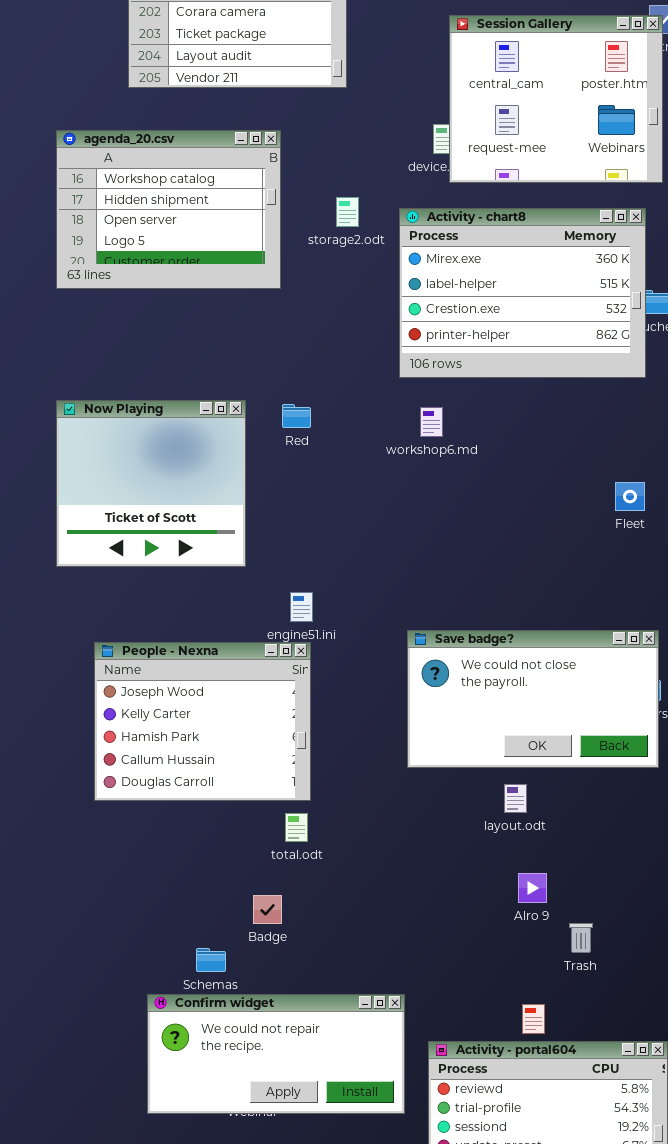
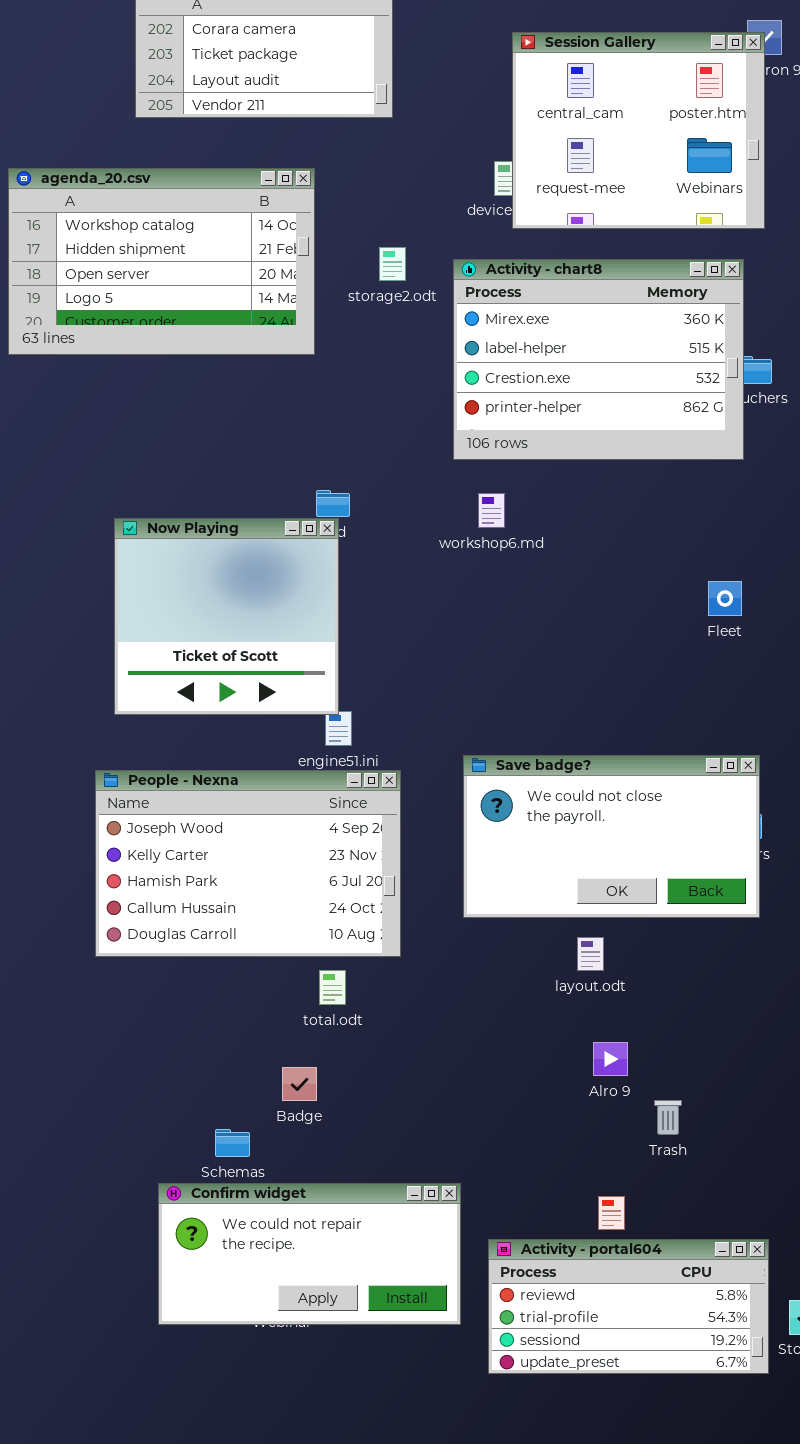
agenda_20.csv: [56,130,281,289] -> [8,168,315,355], resized
Now Playing: [56,400,246,567] -> [114,518,339,715], moved
People - Nexna: [94,642,311,801] -> [95,770,401,957], resized

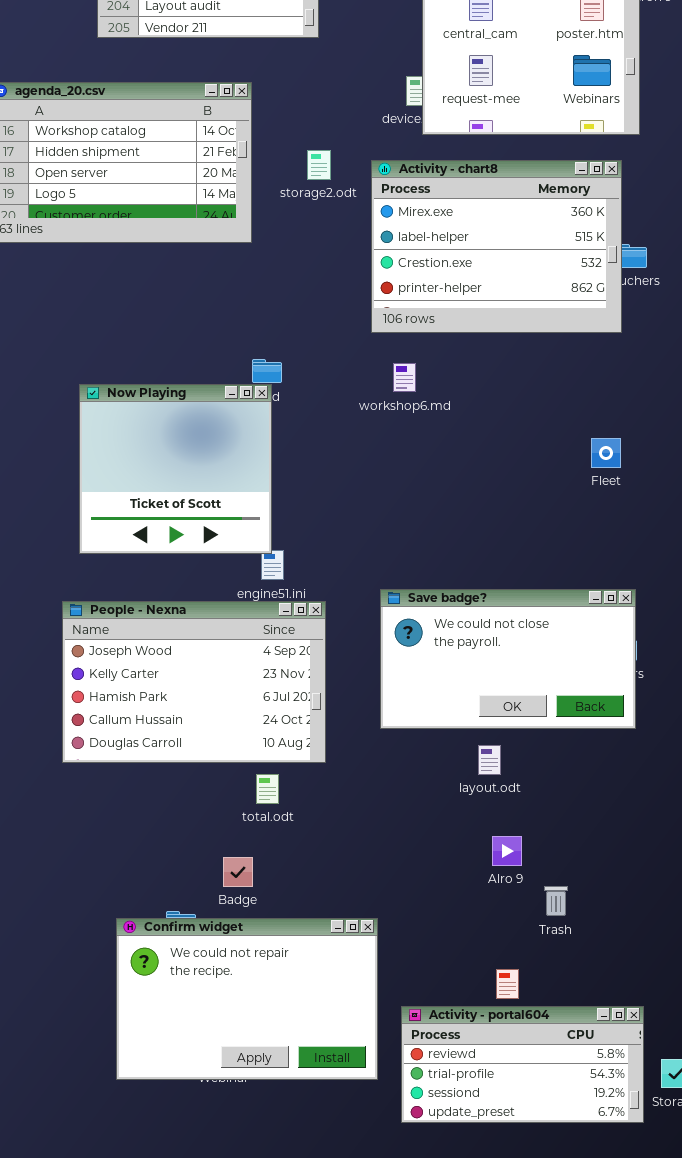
Confirm widget: [158,1183,461,1325] -> [116,918,378,1080], resized

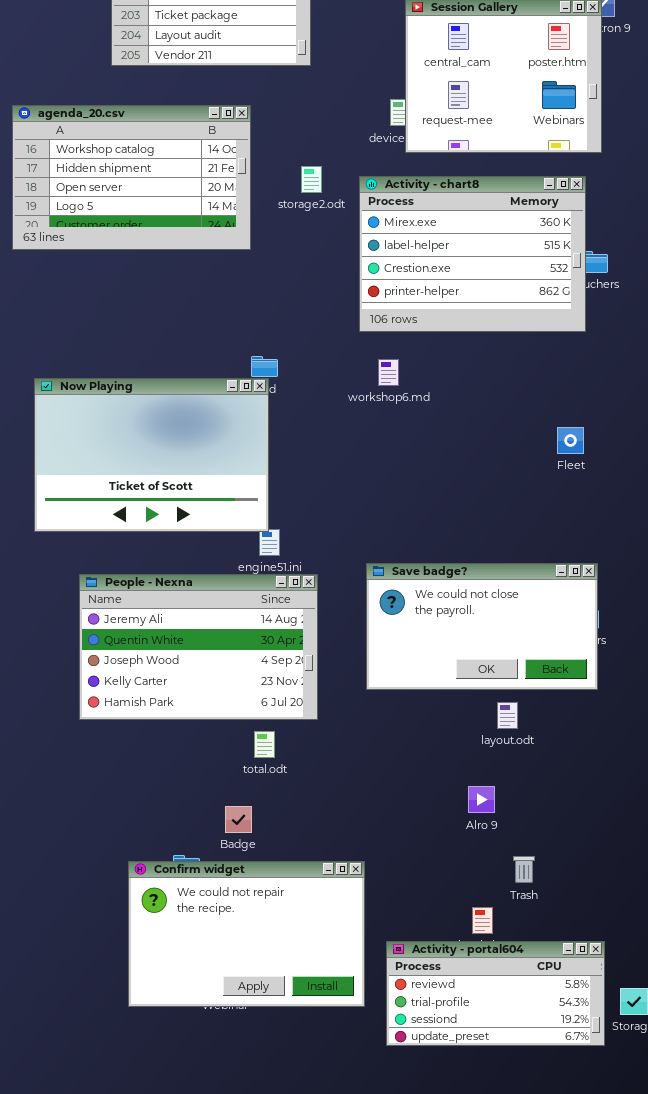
Now Playing: [79,384,272,554] -> [34,378,269,532], resized
People - Nexna: [62,601,326,763] -> [79,574,318,720], scrolled up 2 rows
layout.odt: [478,745,501,775] -> [497,702,518,729], moved
Trash: [544,886,568,916] -> [513,856,535,883], moved

